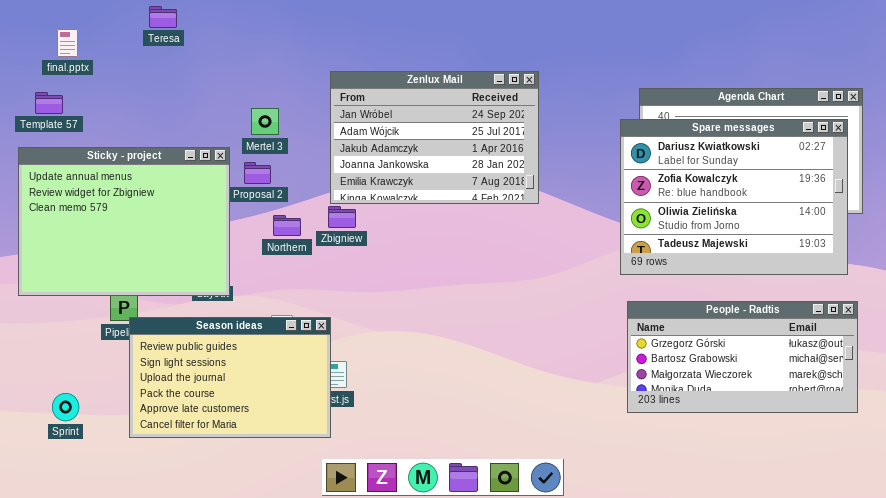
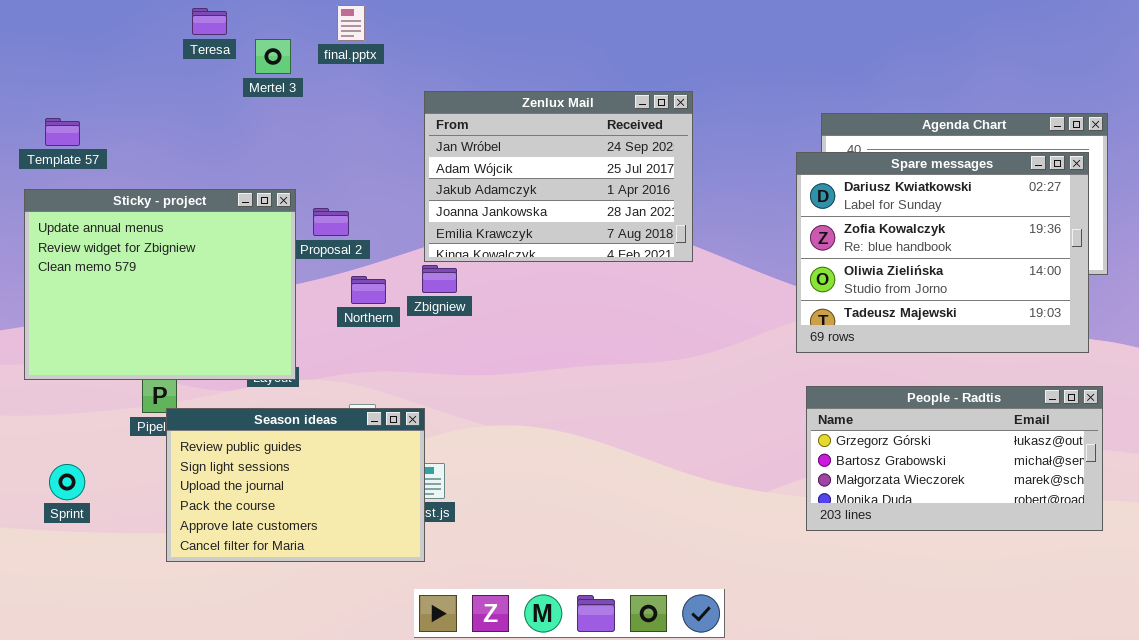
final.pptx: [57,29,78,57] -> [337,5,365,41], moved
Mertel 3: [251,108,279,135] -> [255,39,291,74], moved
Sprint: [52,393,79,421] -> [49,464,85,500], moved

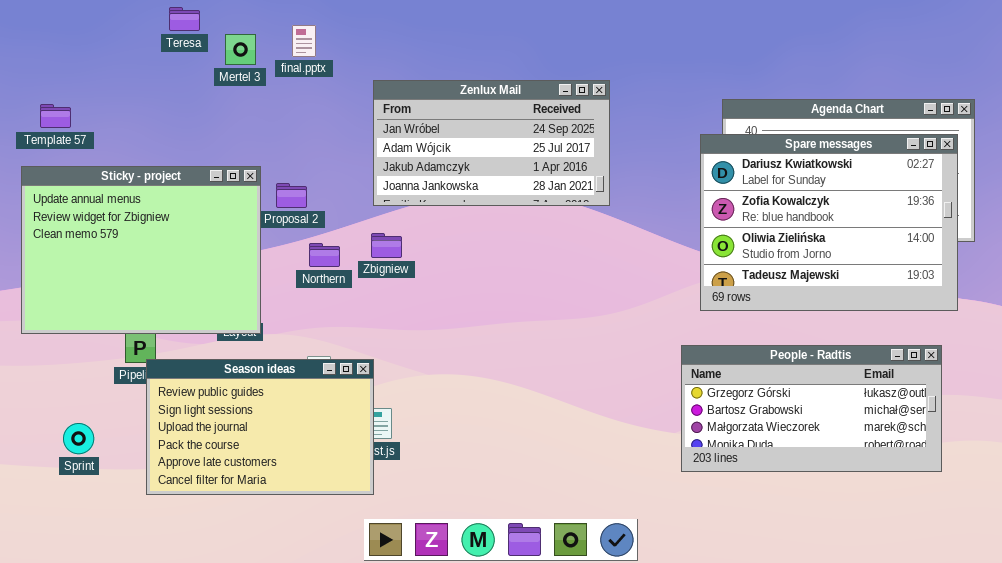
final.pptx: [337,5,365,41] -> [292,25,316,57], moved
Zenlux Mail: [424,91,693,262] -> [373,80,610,206], resized
People - Radtis: [806,386,1103,531] -> [681,345,942,472], moved
Sprint: [49,464,85,500] -> [63,423,94,454], moved

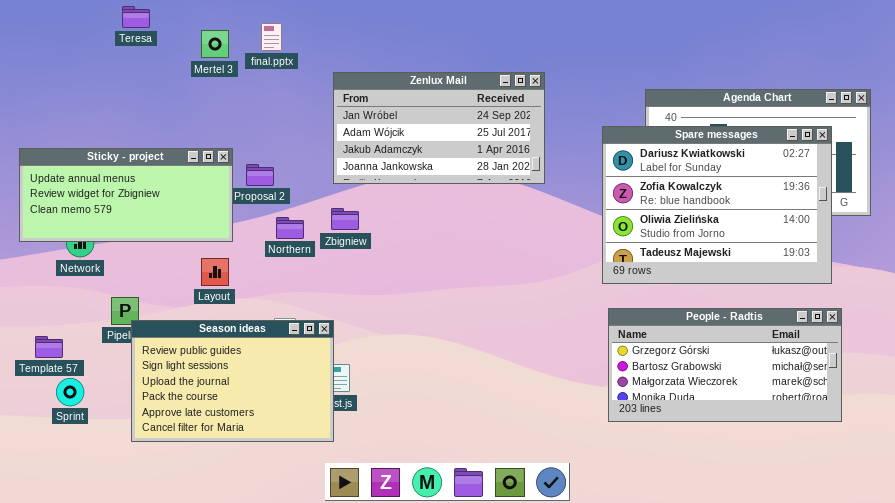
Teresa: [169,7,200,31] -> [122,6,150,28], moved
Template 57: [40,104,71,128] -> [35,336,63,358], moved
Spare messages: [700,134,958,311] -> [602,126,832,284], moved
Sticky - project: [21,166,261,334] -> [19,148,233,242], resized

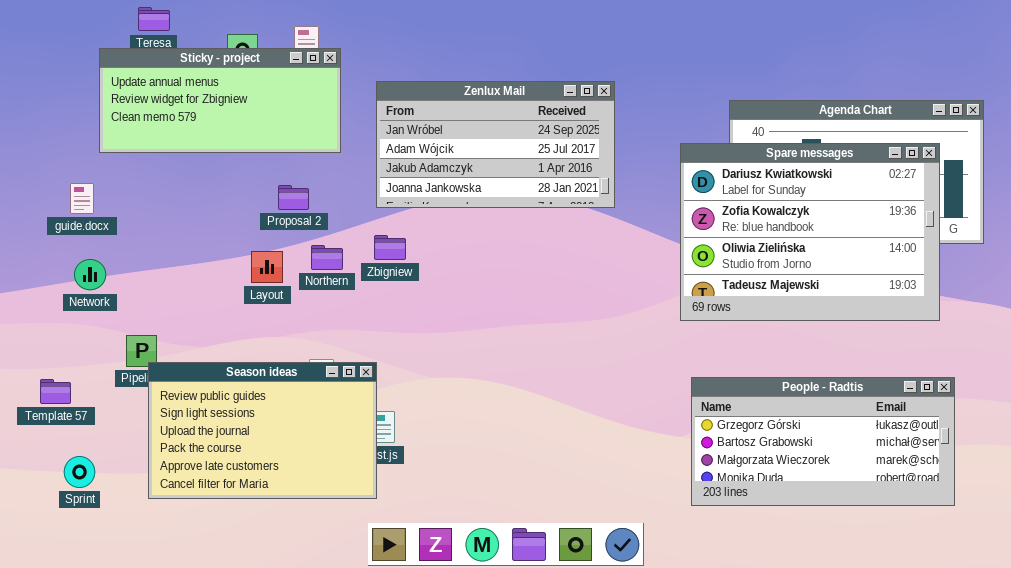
Sticky - project: [19,148,233,242] -> [99,48,341,153], moved
Layout: [201,258,229,286] -> [251,251,283,283], moved
People - Radtis: [608,308,842,422] -> [691,377,955,506], moved
Sprint: [56,378,84,406] -> [64,456,95,488], moved

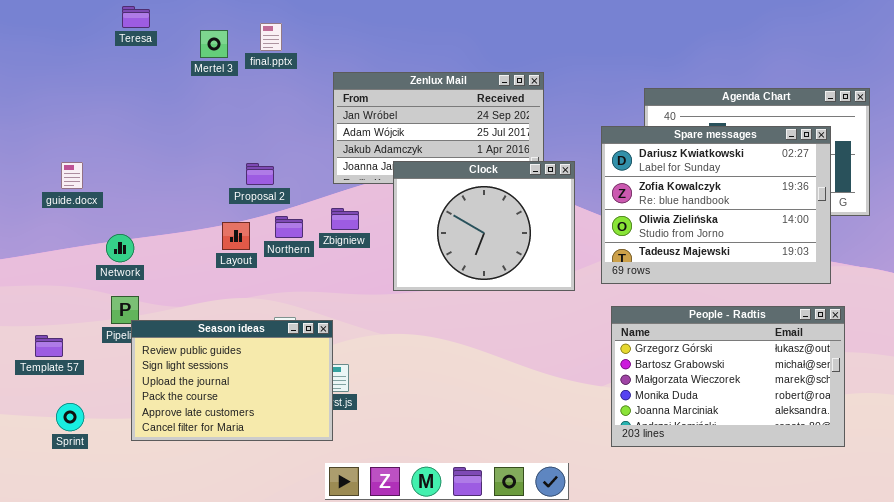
Sticky - project: [99,48,341,153] -> none, closed
Clock: none -> [393,161,575,291], opened
Network: [74,259,106,290] -> [106,234,134,262], moved
People - Radtis: [691,377,955,506] -> [611,306,845,447], resized

